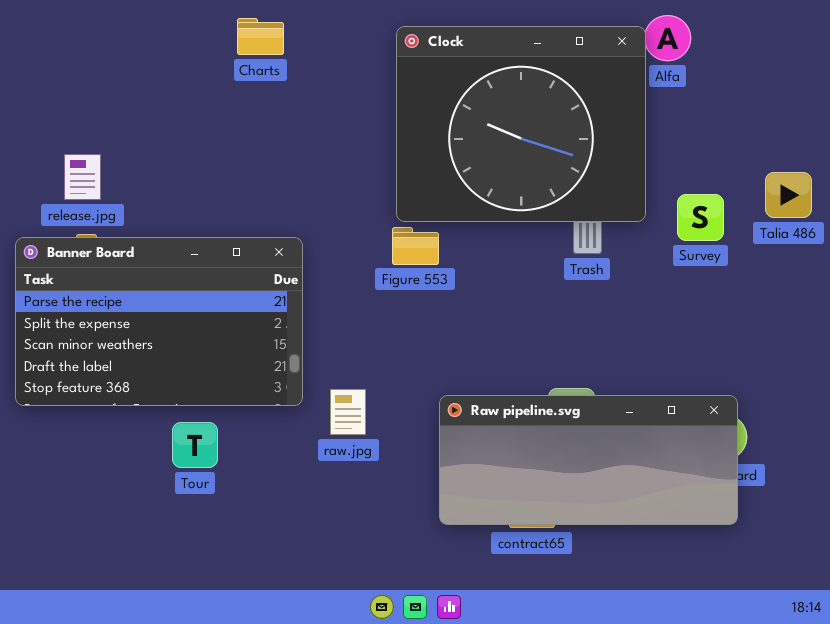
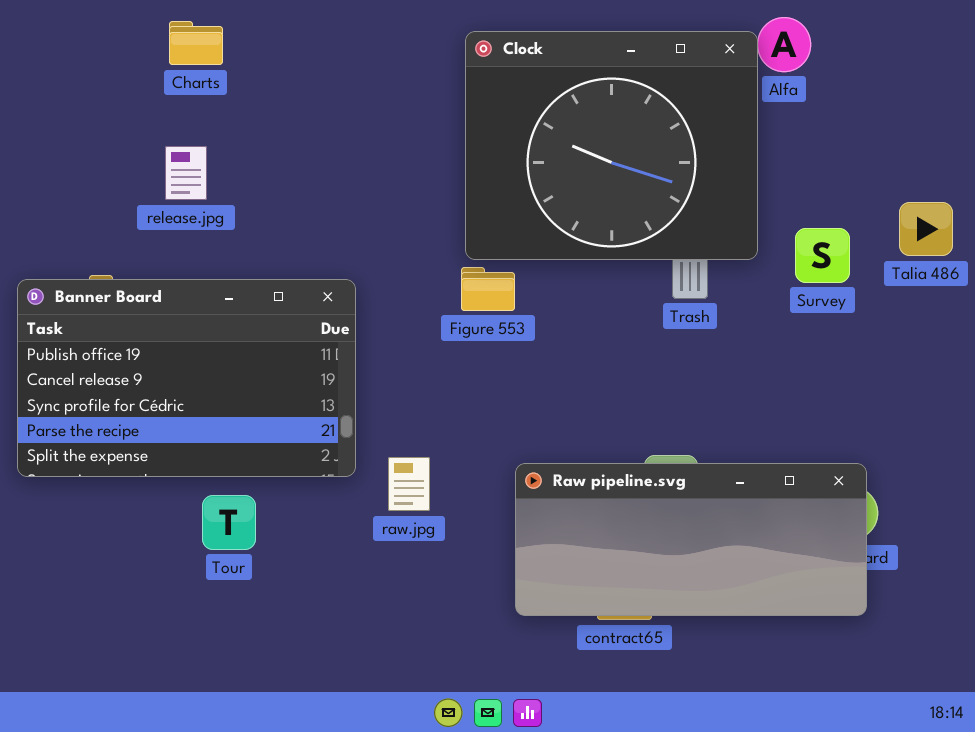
Charts: [237,18,284,55] -> [169,21,223,65], moved
release.jpg: [64,154,101,200] -> [165,146,207,200], moved
Banner Board: [15,237,303,406] -> [17,279,356,477], scrolled up 3 rows

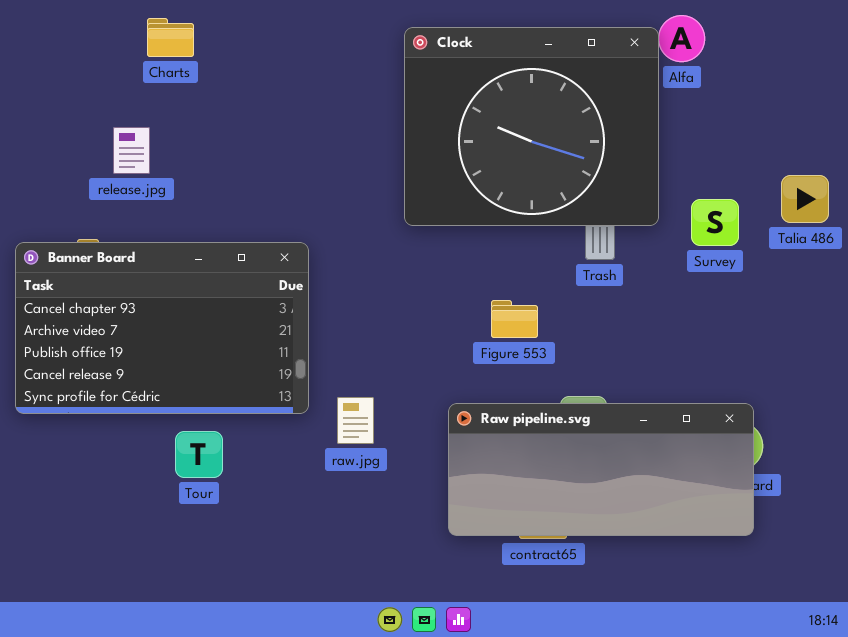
release.jpg: [165,146,207,200] -> [113,127,150,174], moved
Figure 553: [461,267,515,311] -> [491,300,538,338], moved
Banner Board: [17,279,356,477] -> [15,242,309,414], scrolled up 2 rows

